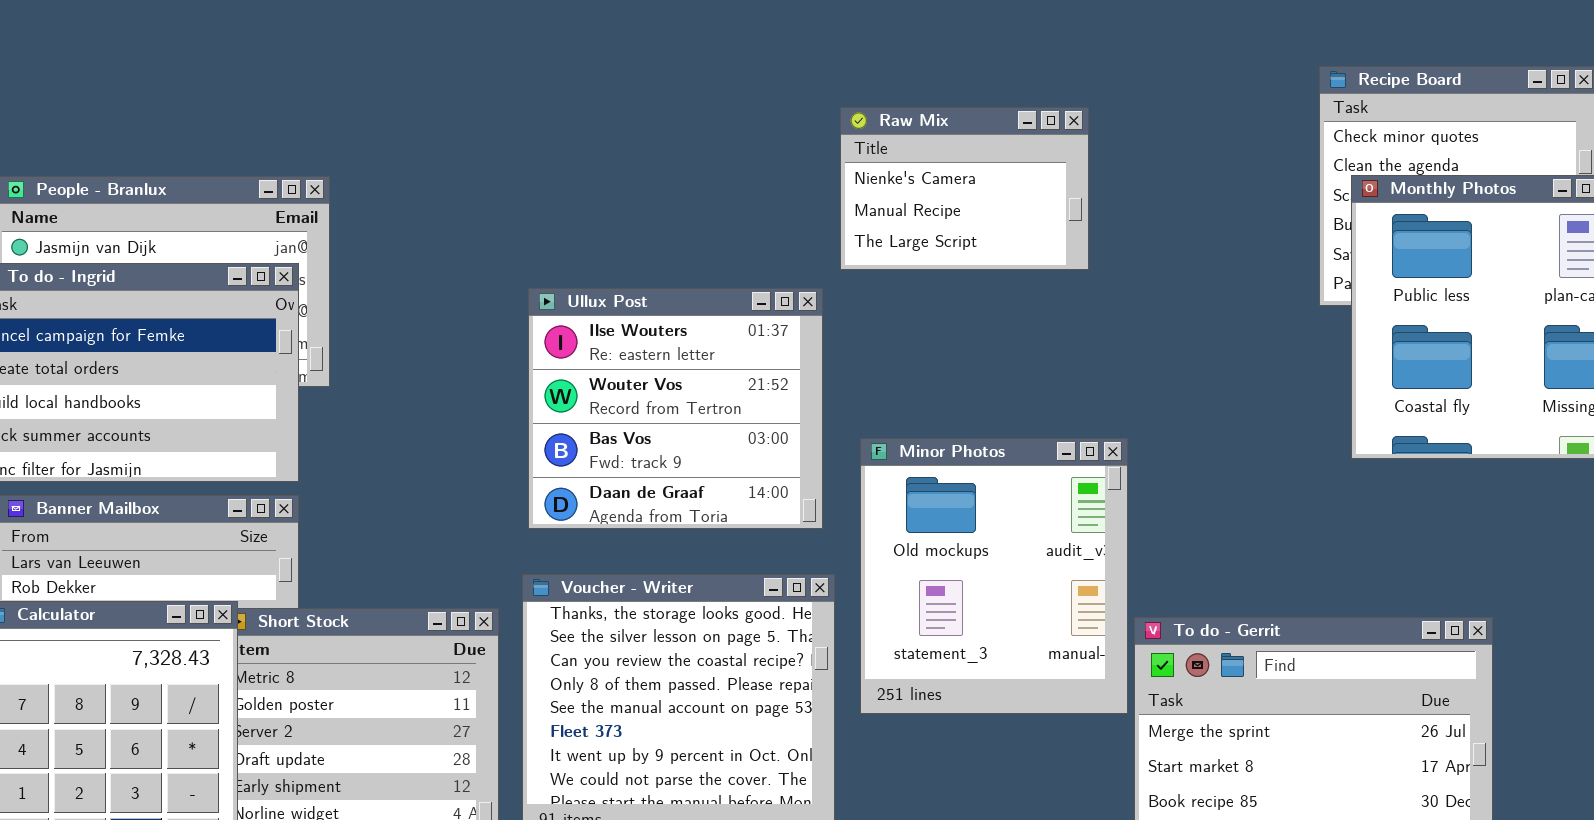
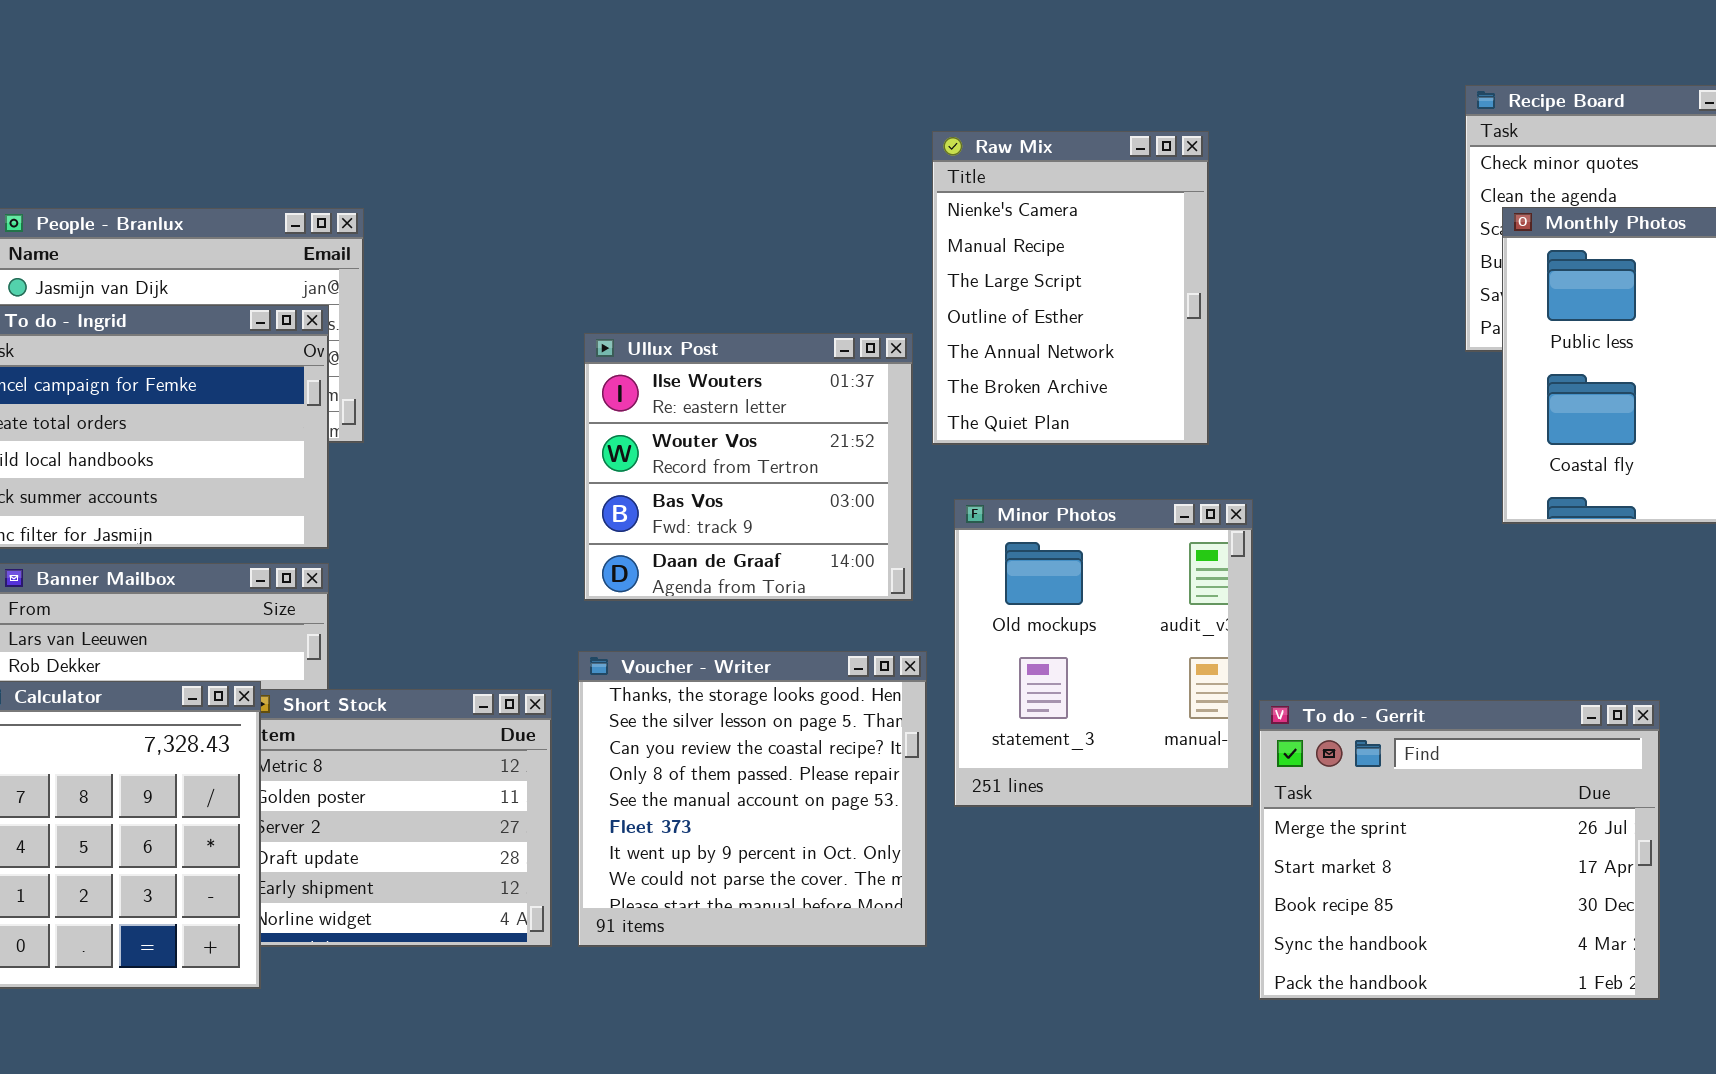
Raw Mix: [840,107,1089,270] -> [932,131,1209,445], resized

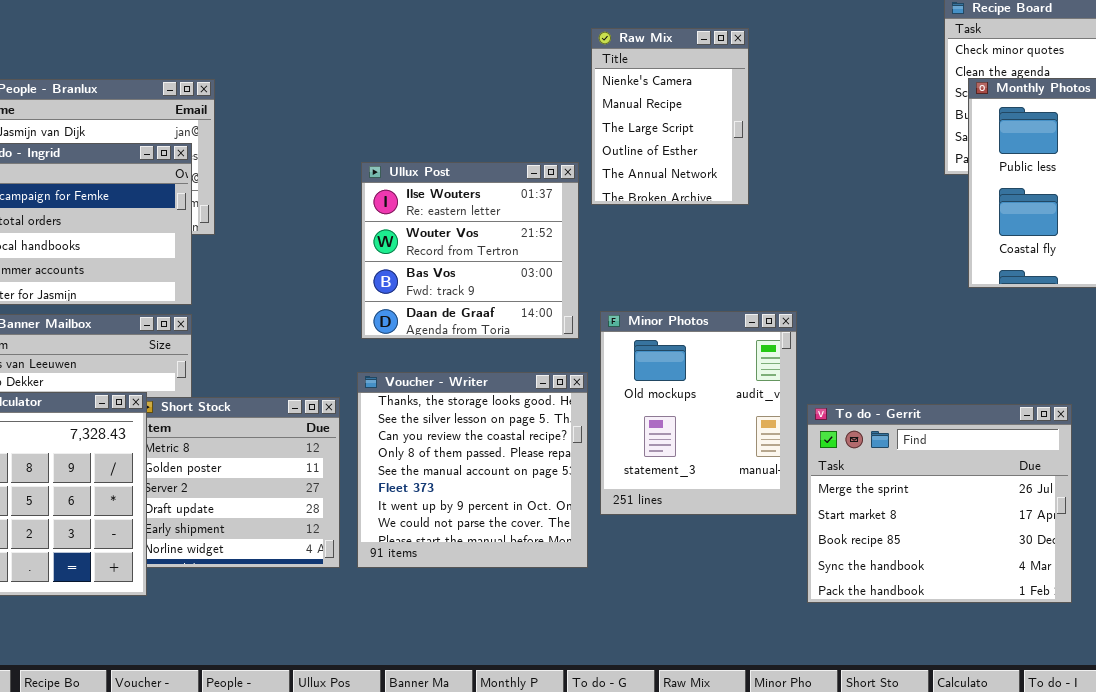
Raw Mix: [932,131,1209,445] -> [591,28,749,205], resized
Minor Photos: [954,499,1253,807] -> [600,311,797,515], moved

